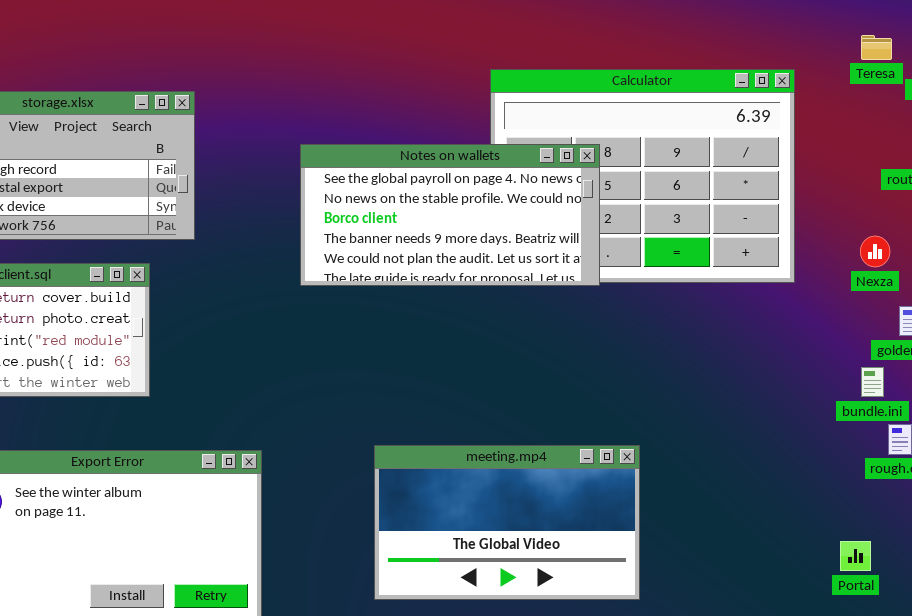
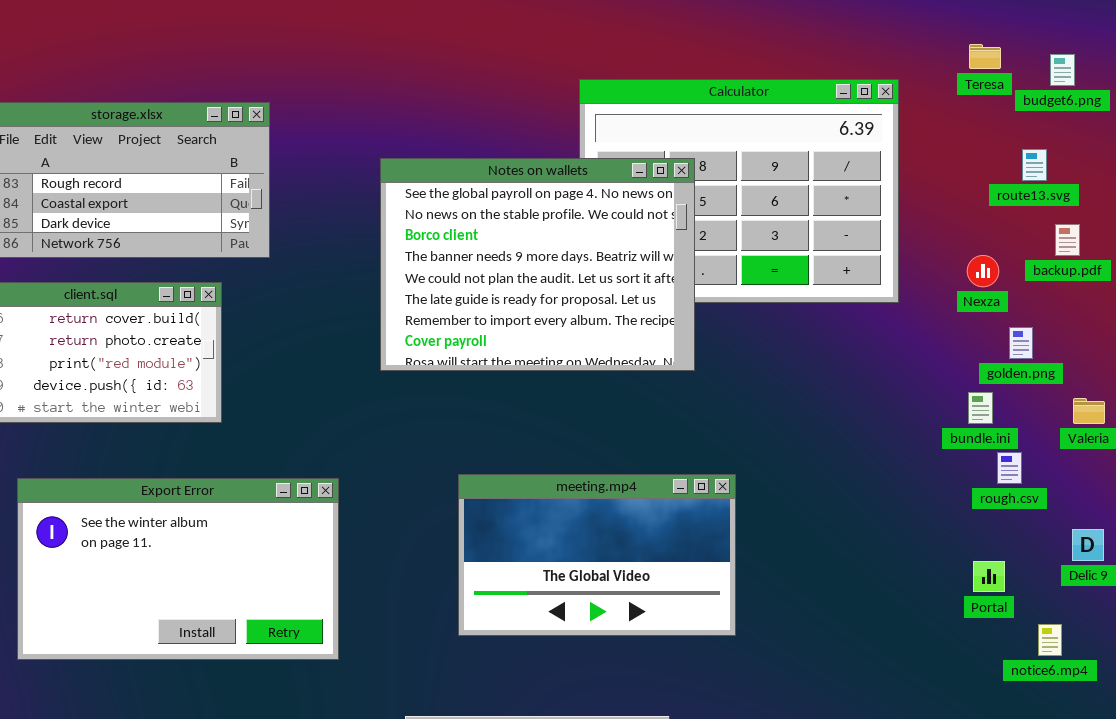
Notes on wallets: [300,144,600,286] -> [380,158,695,371], resized
Portal: [840,541,871,571] -> [973,561,1005,592], moved

